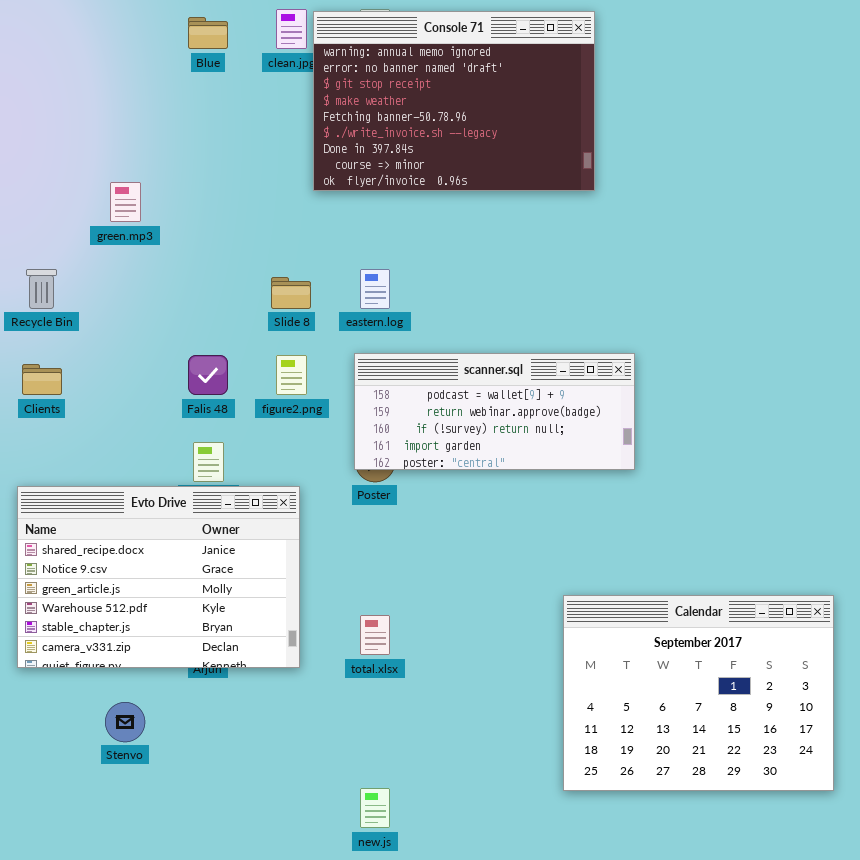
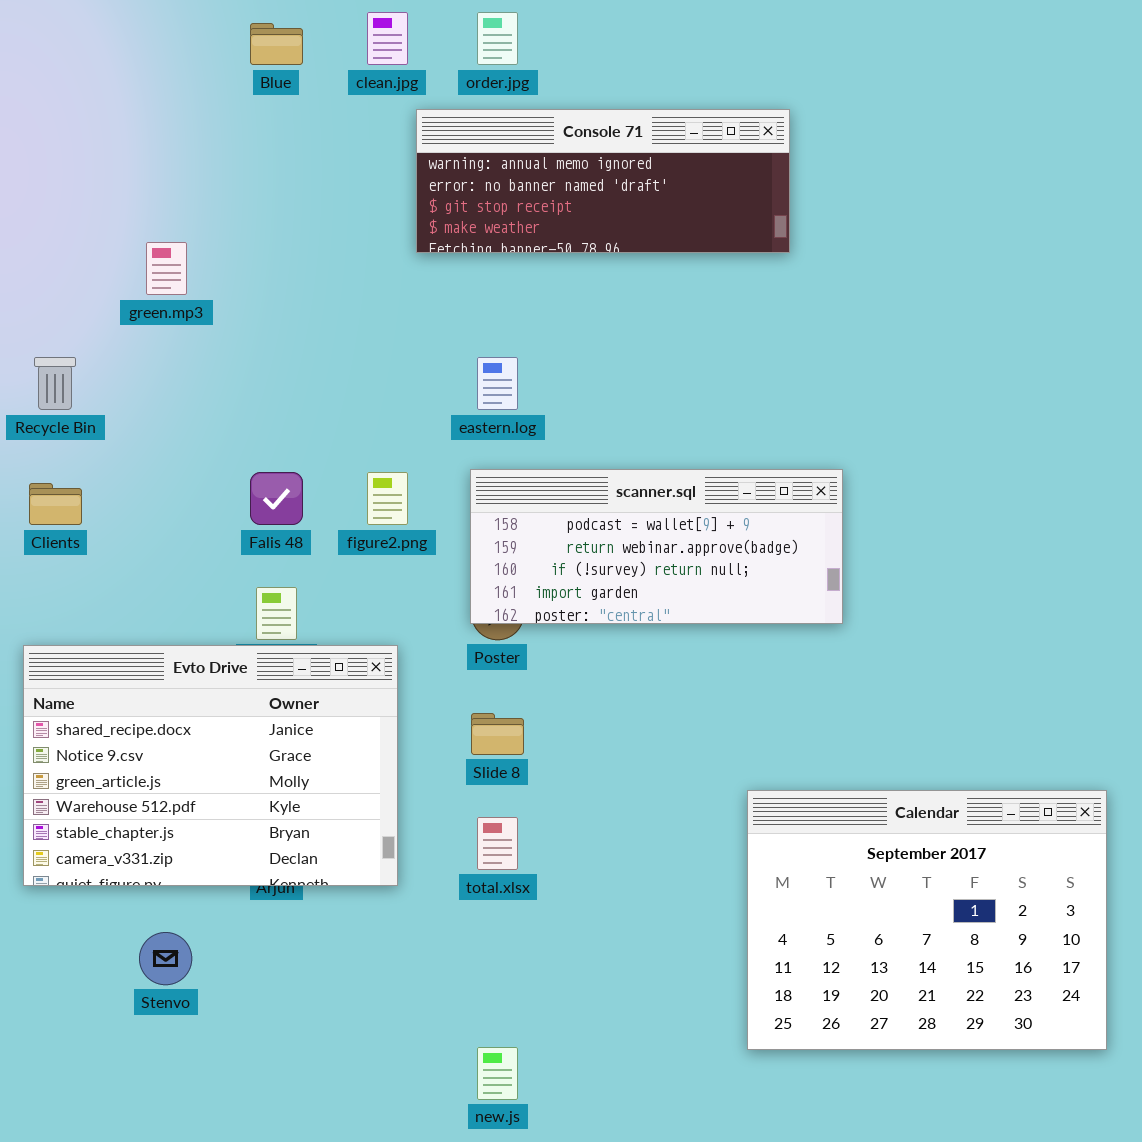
Console 71: [313,11,595,191] -> [416,109,790,253], resized
Slide 8: [271,277,311,309] -> [471,713,524,755], moved

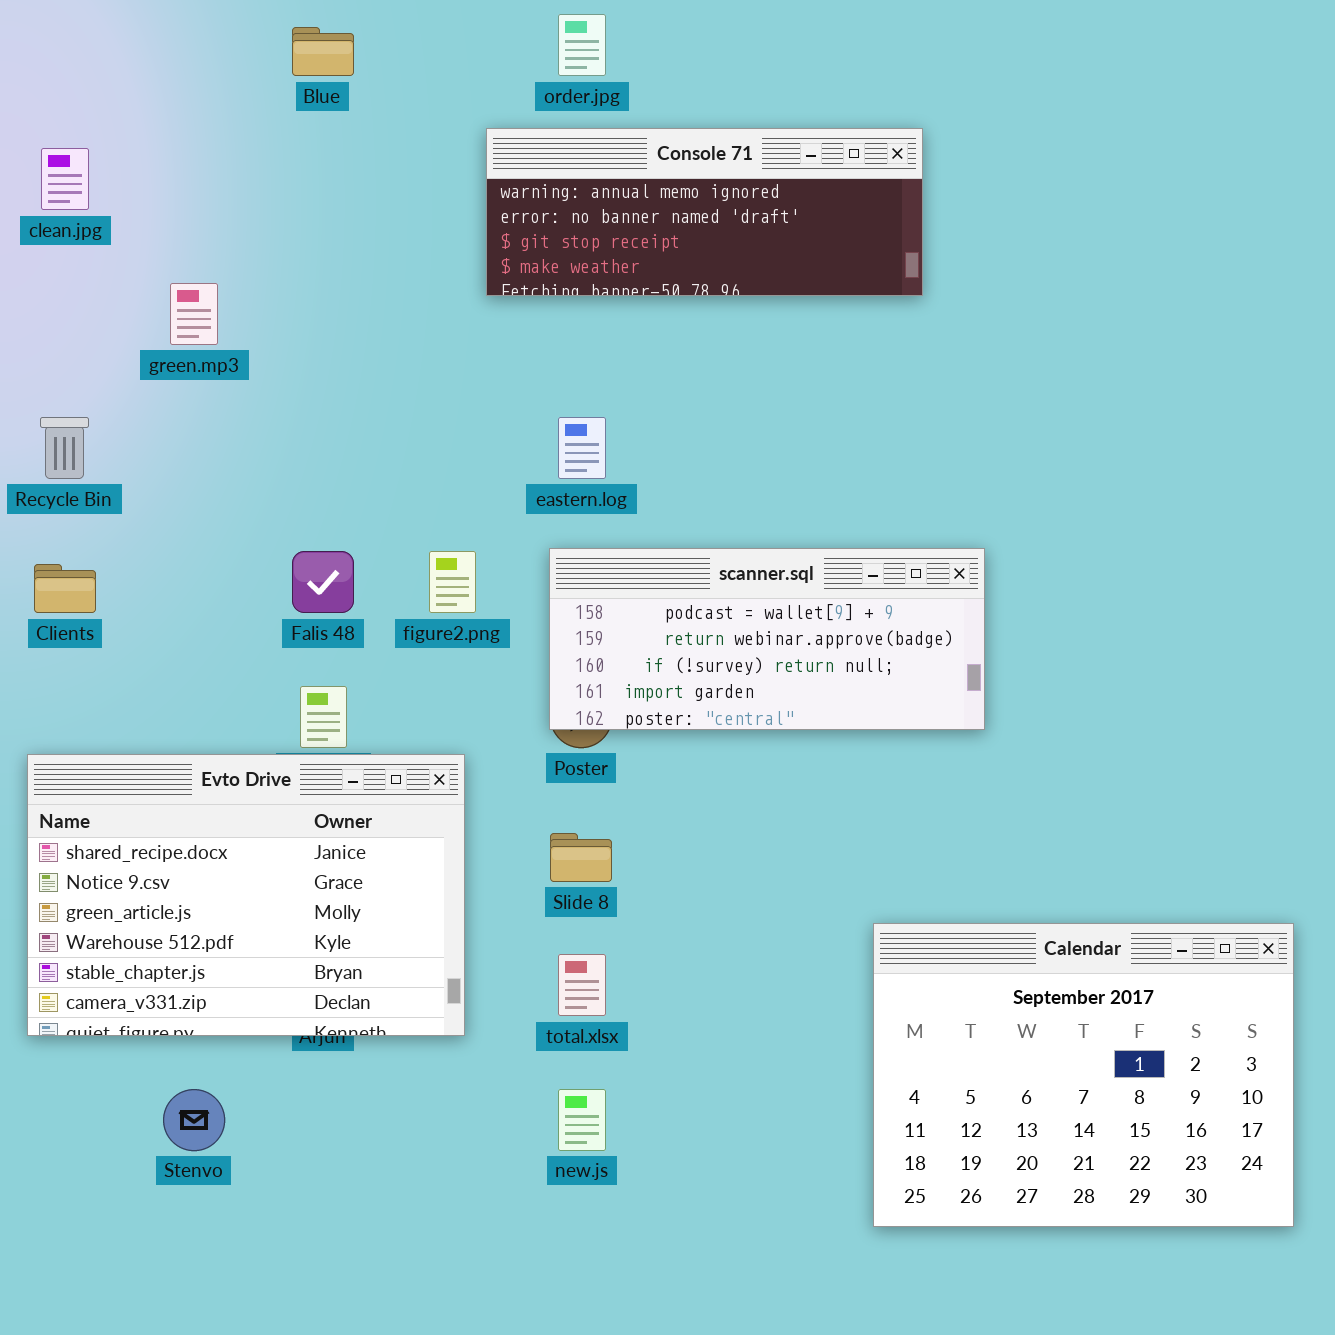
clean.jpg: [367,12,408,65] -> [41,148,89,210], moved
new.js: [477,1047,518,1100] -> [558,1089,606,1151], moved

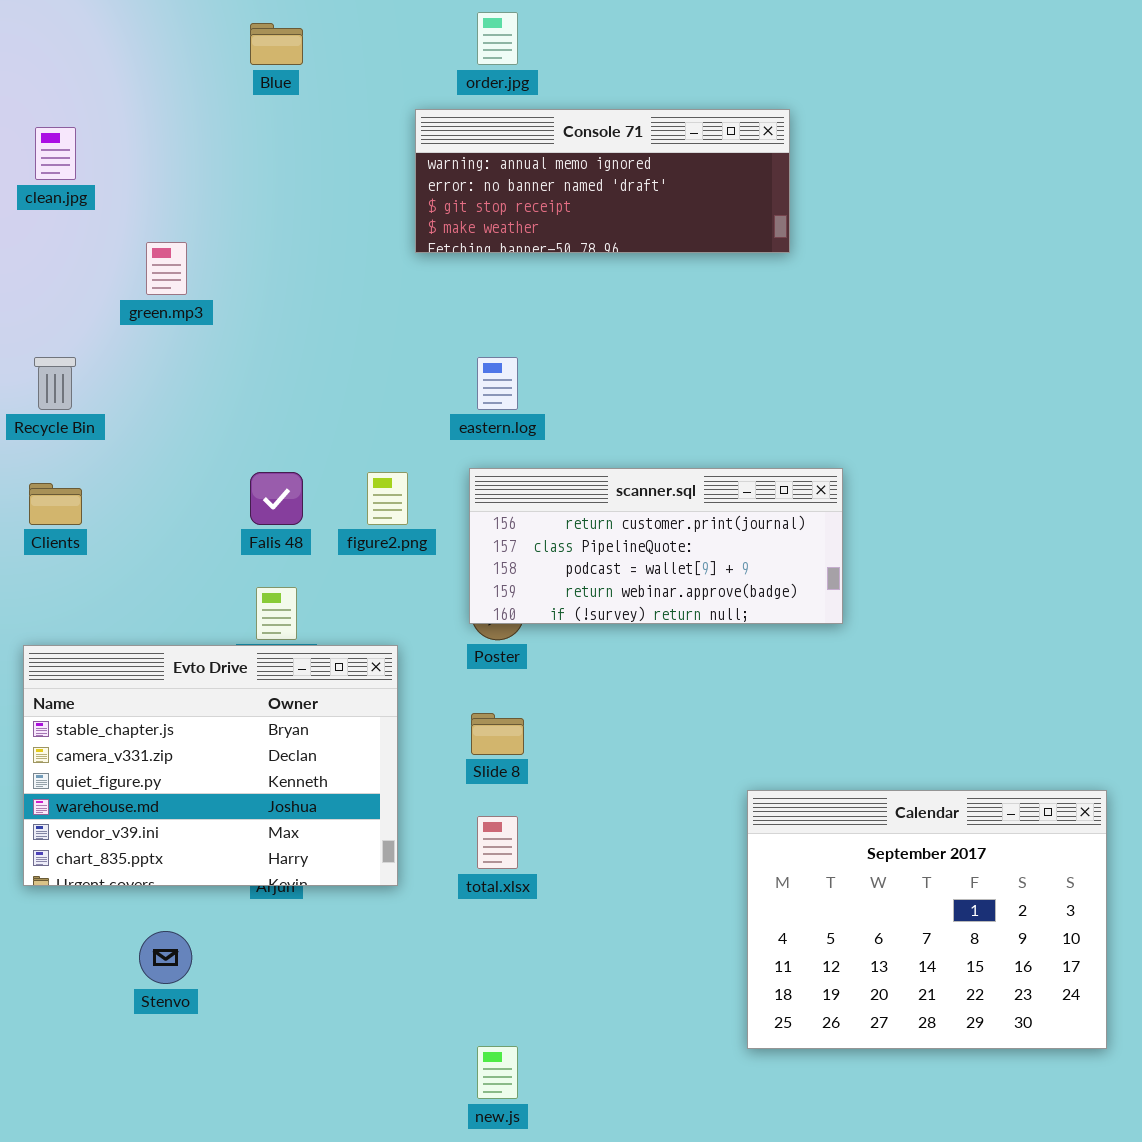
scanner.sql: [549,548,985,730] -> [469,468,843,624], scrolled up 2 rows
Evto Drive: [27,754,465,1036] -> [23,645,398,886], scrolled down 4 rows
new.js: [558,1089,606,1151] -> [477,1046,518,1099], moved

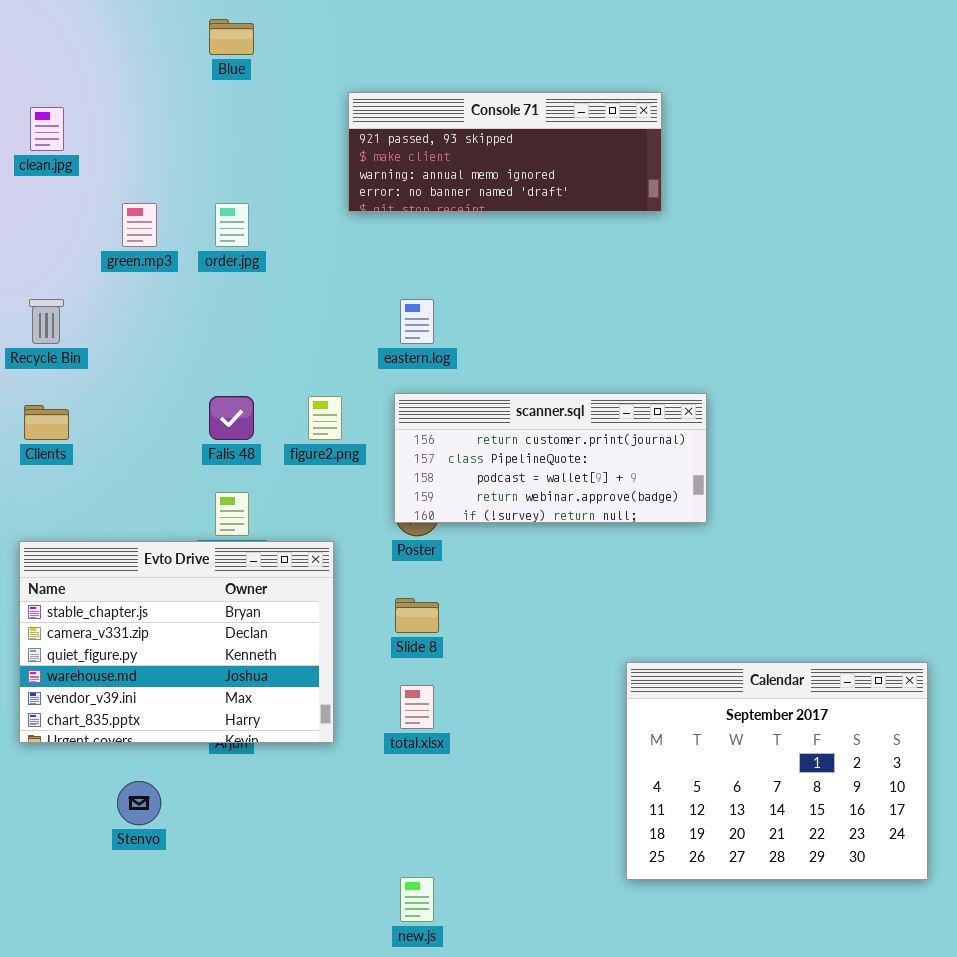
order.jpg: [477,12,518,65] -> [215,203,249,247], moved
Console 71: [415,109,790,253] -> [348,92,662,212], scrolled up 2 rows

